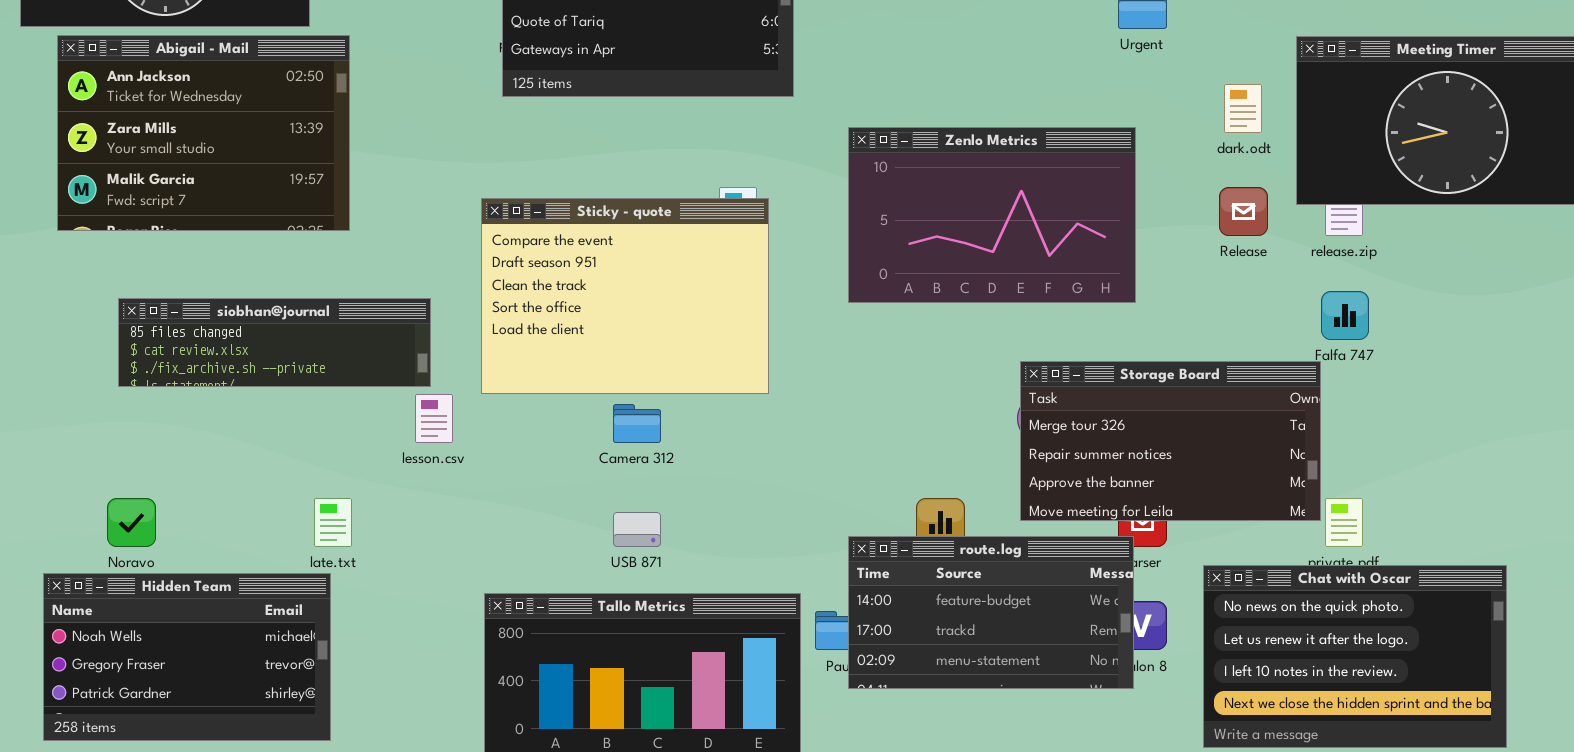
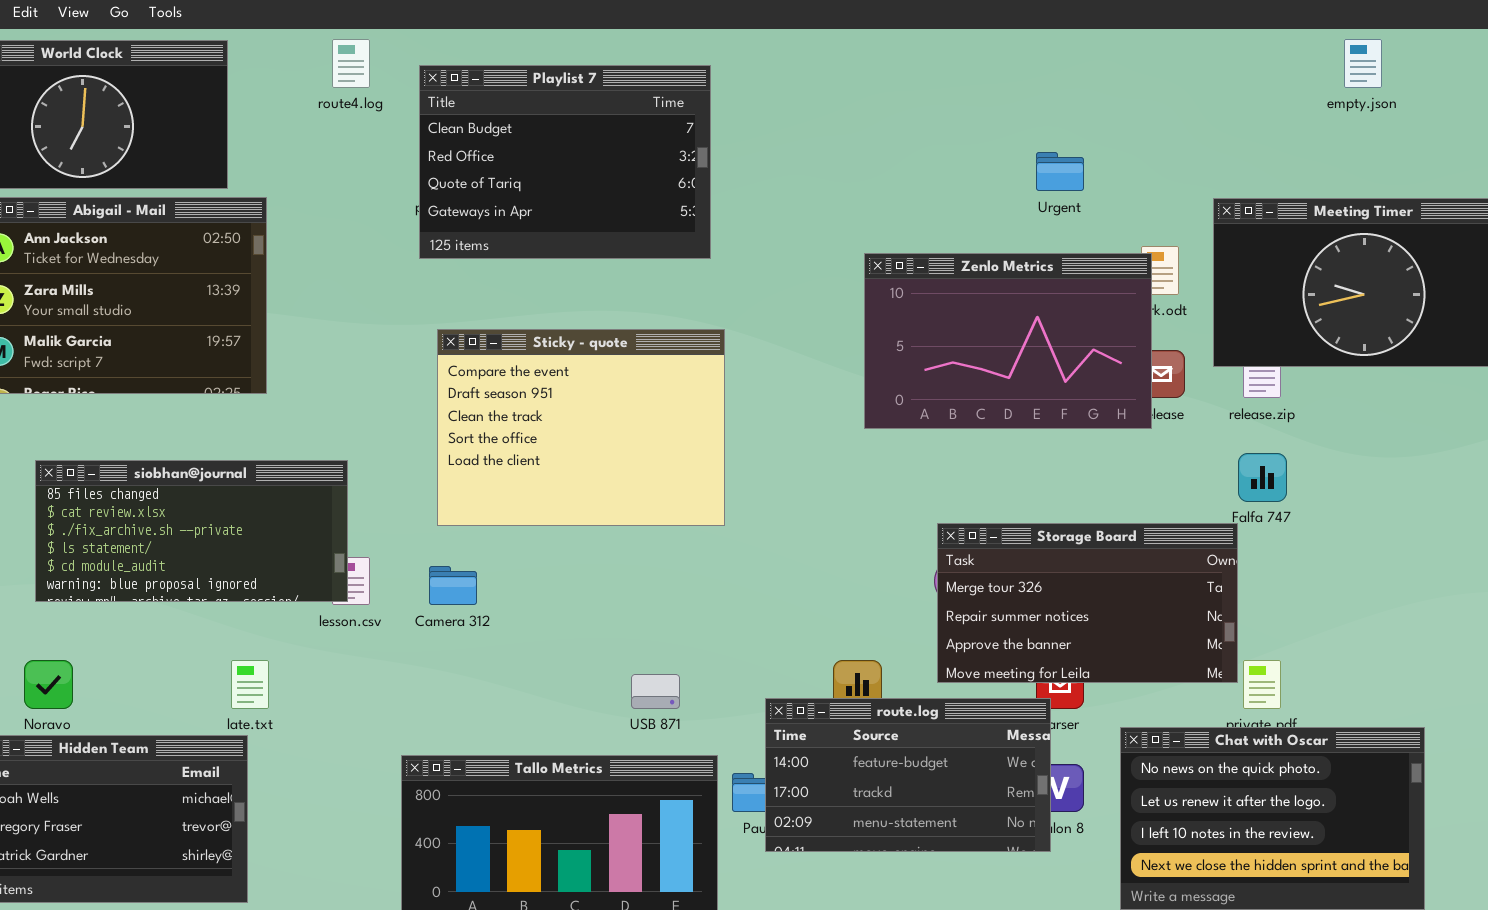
Zenlo Metrics: [848,127,1136,303] -> [864,253,1152,429], moved
Sticky - quote: [481,198,769,394] -> [437,329,725,526], moved
siobhan@journal: [118,298,431,387] -> [35,460,348,602], resized
Camera 312: [613,404,661,443] -> [429,566,477,605], moved
USB 871: [613,512,661,547] -> [631,674,680,709], moved

